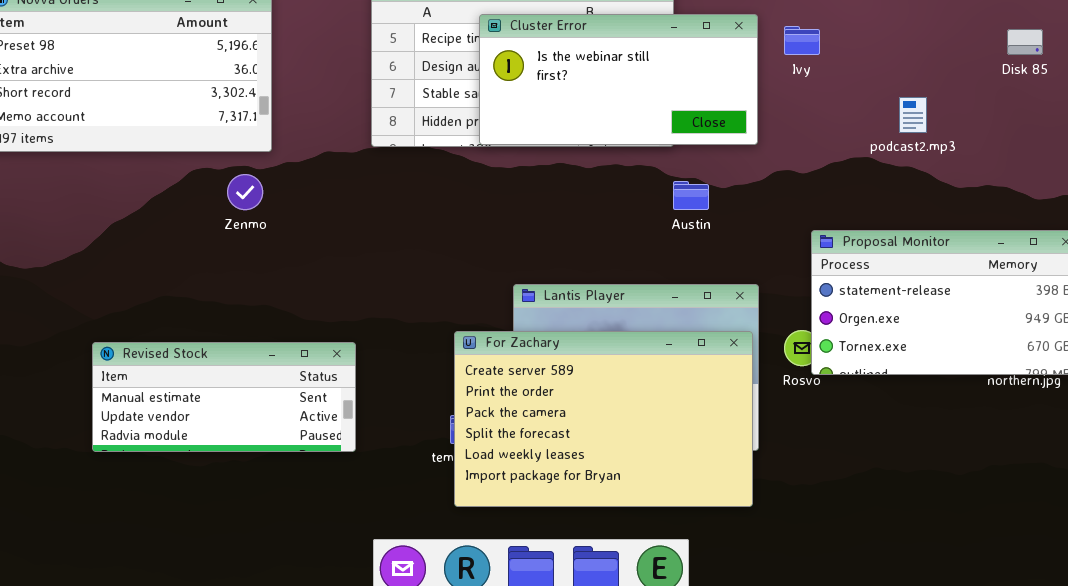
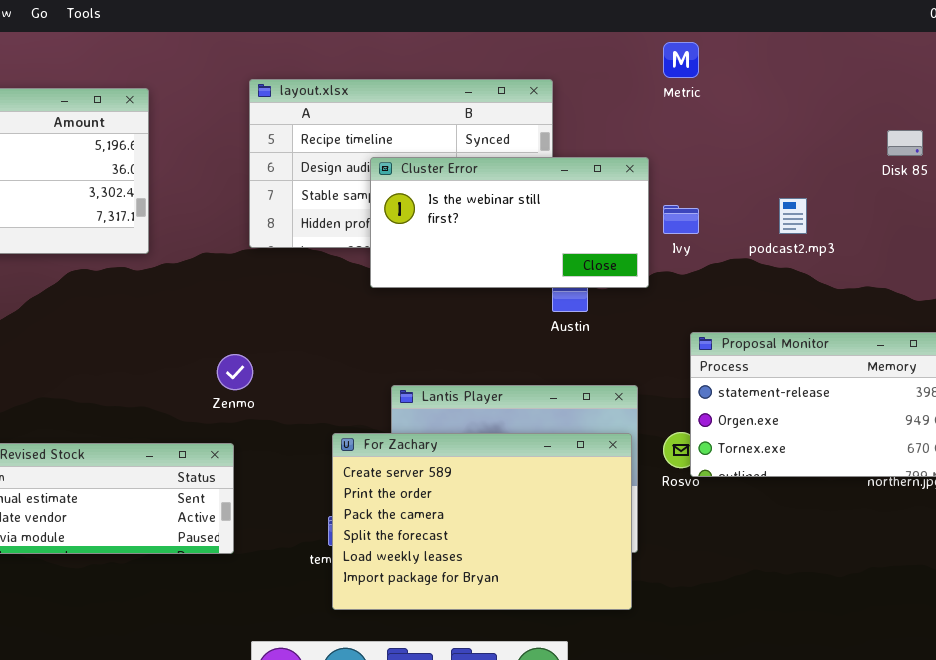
Cluster Error: [479,14,758,145] -> [370,157,649,288], moved
Ivy: [784,26,820,55] -> [663,205,699,234], moved
Zenmo: [227,174,263,210] -> [217,354,253,390], moved

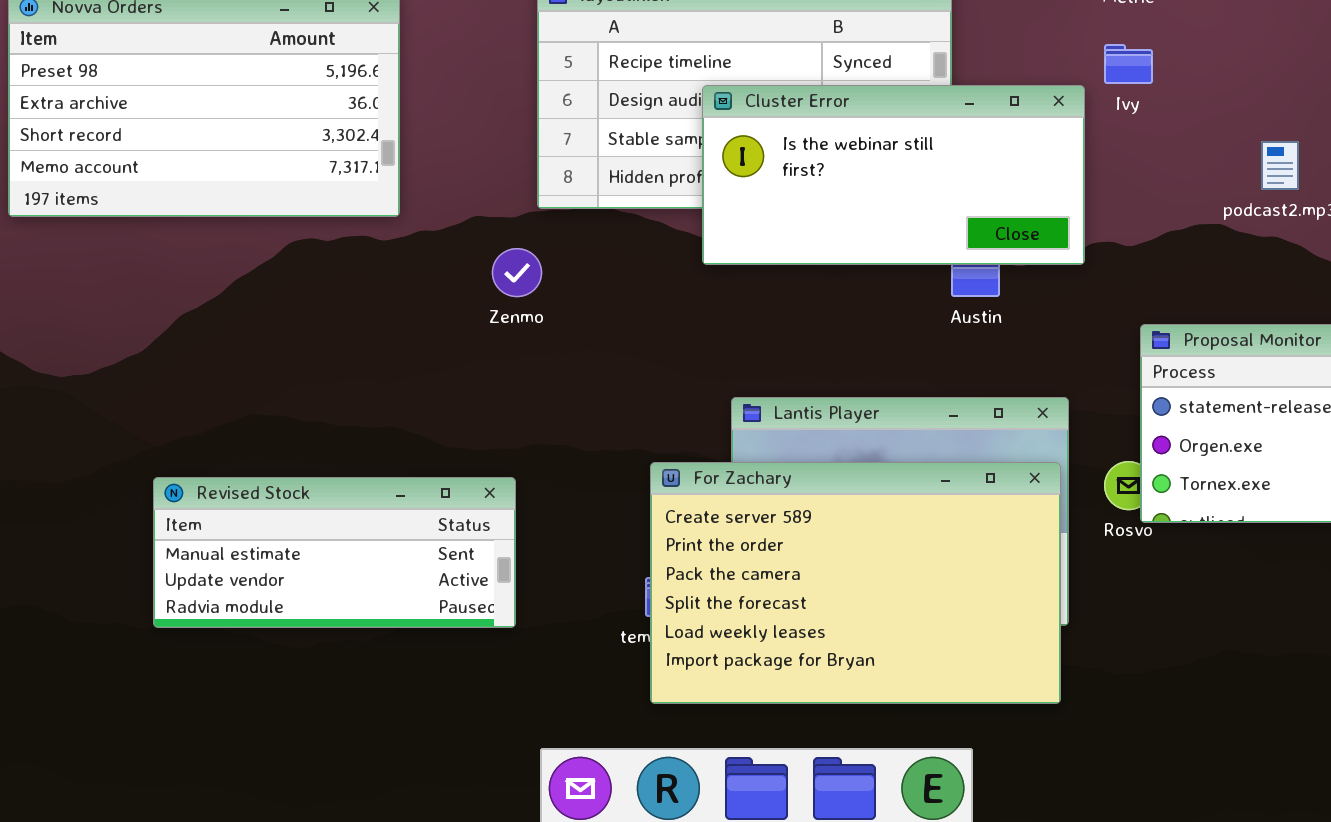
Ivy: [663,205,699,234] -> [1104,44,1153,84], moved
Zenmo: [217,354,253,390] -> [492,248,542,297], moved

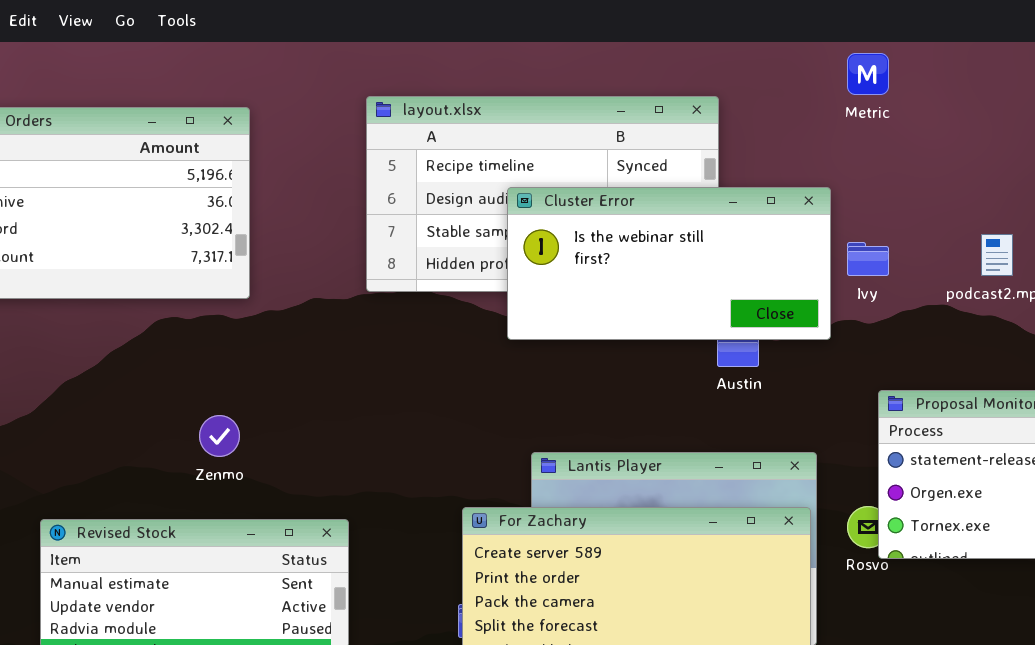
Ivy: [1104,44,1153,84] -> [847,242,889,276], moved
Zenmo: [492,248,542,297] -> [199,415,240,457], moved

